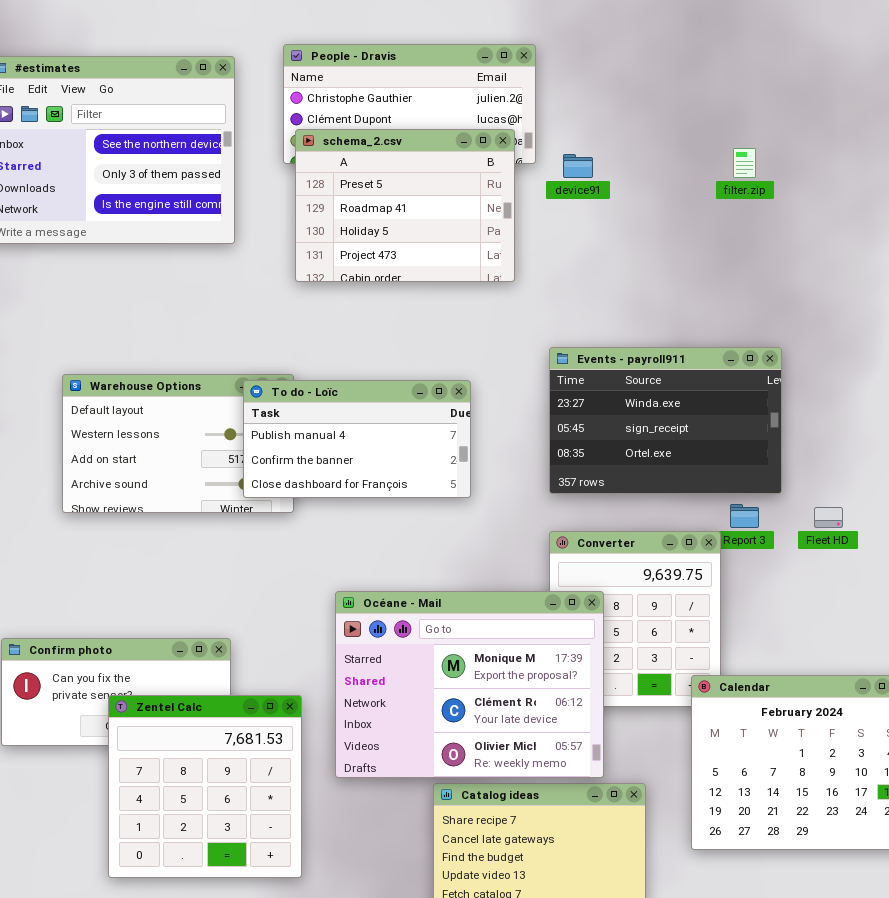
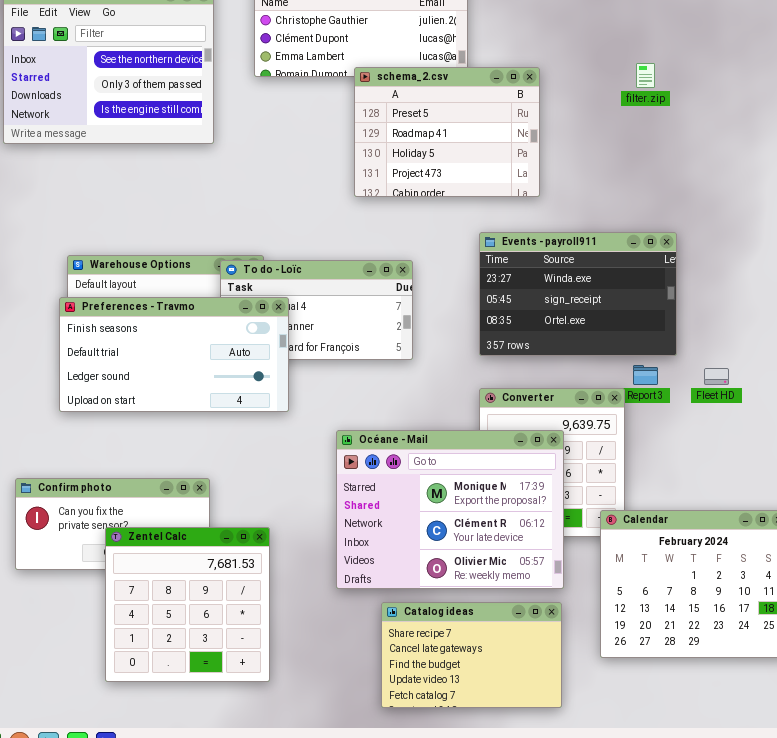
schema_2.csv: [295,129,515,282] -> [354,67,540,197], moved
Preferences - Travmo: none -> [59,297,289,412], opened
Océane - Mail: [335,591,604,778] -> [336,430,564,589], moved

